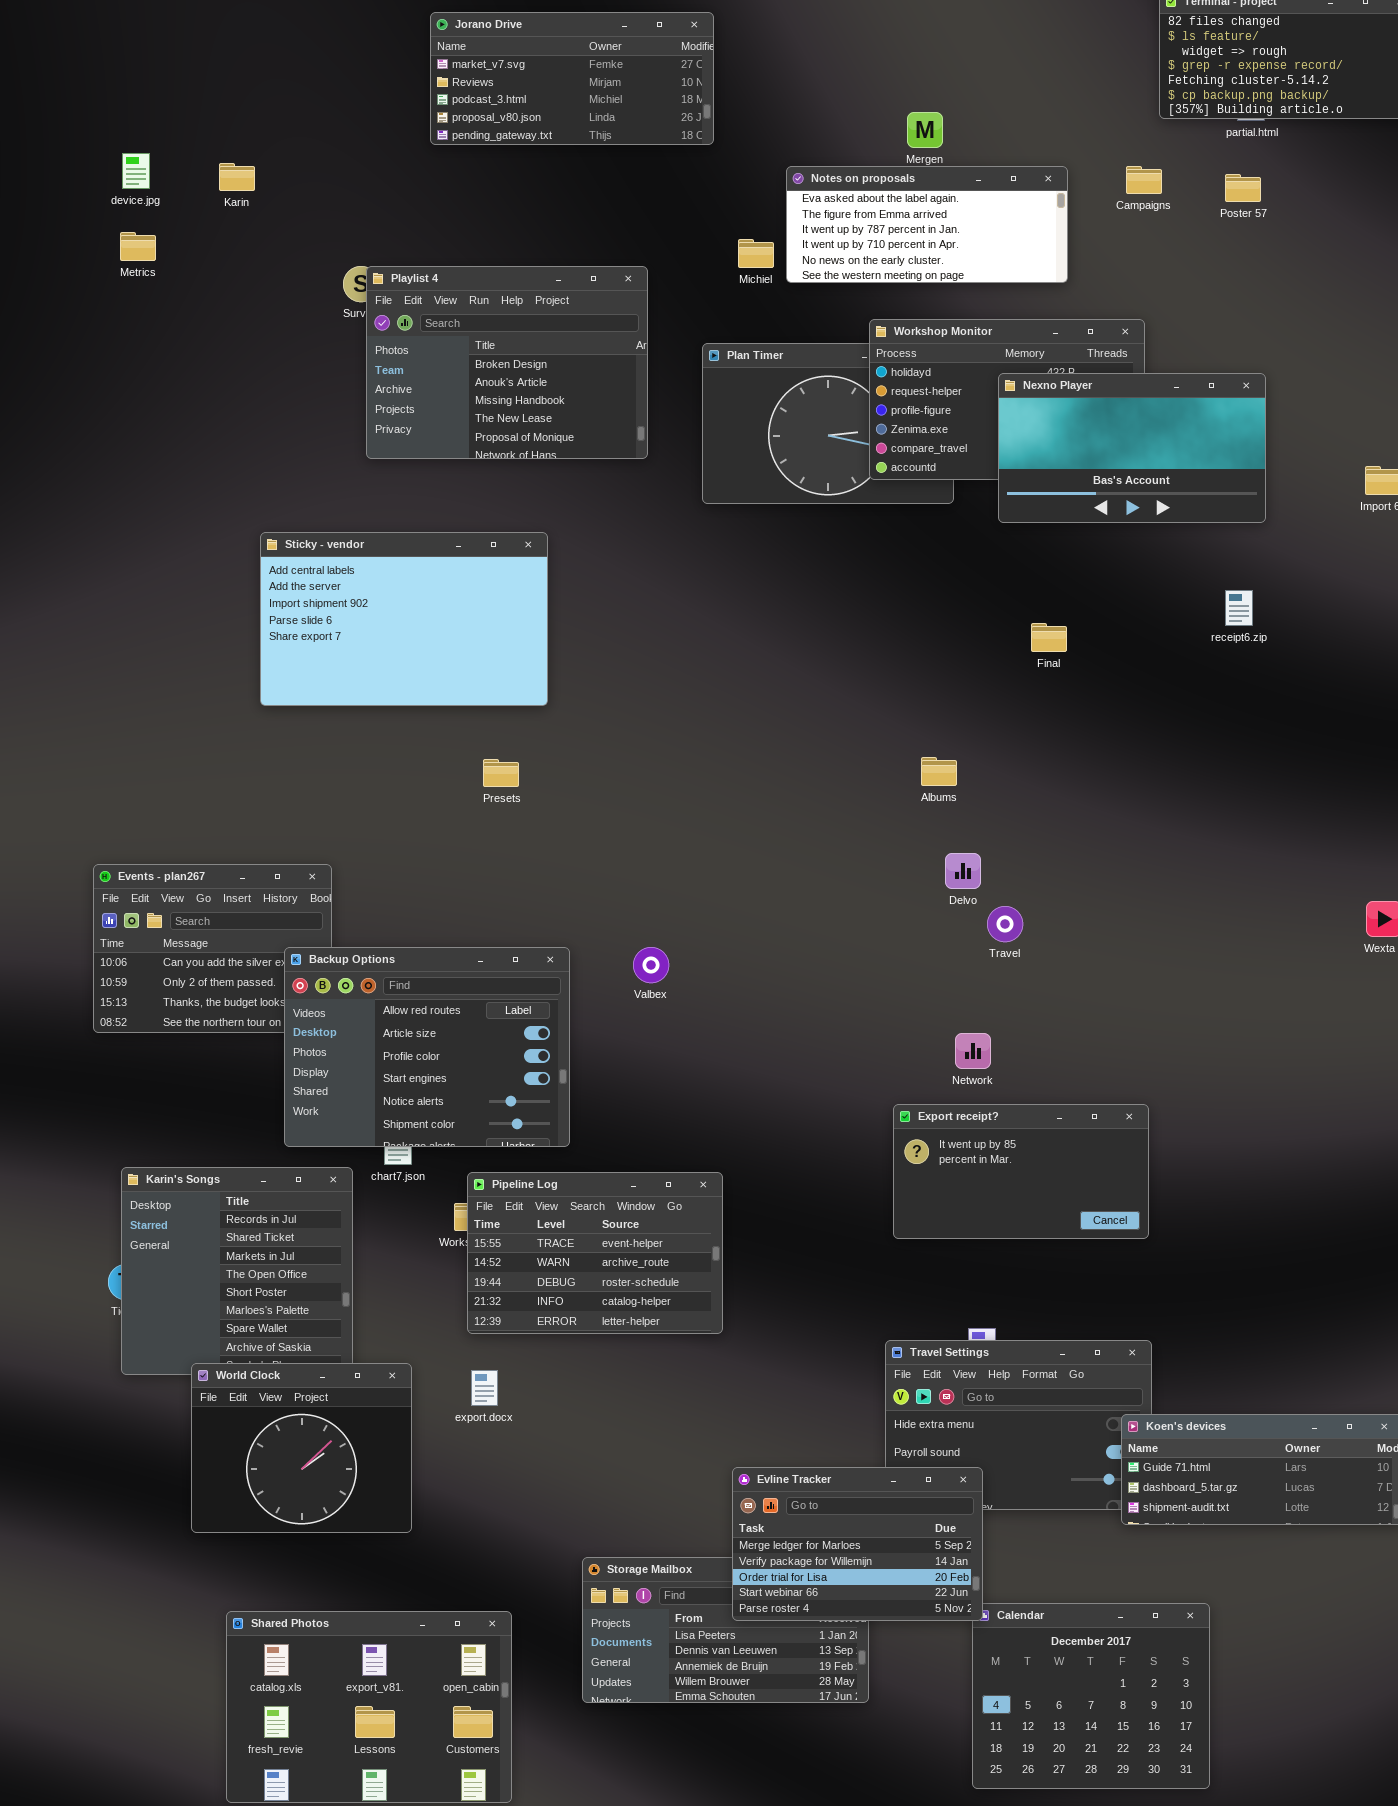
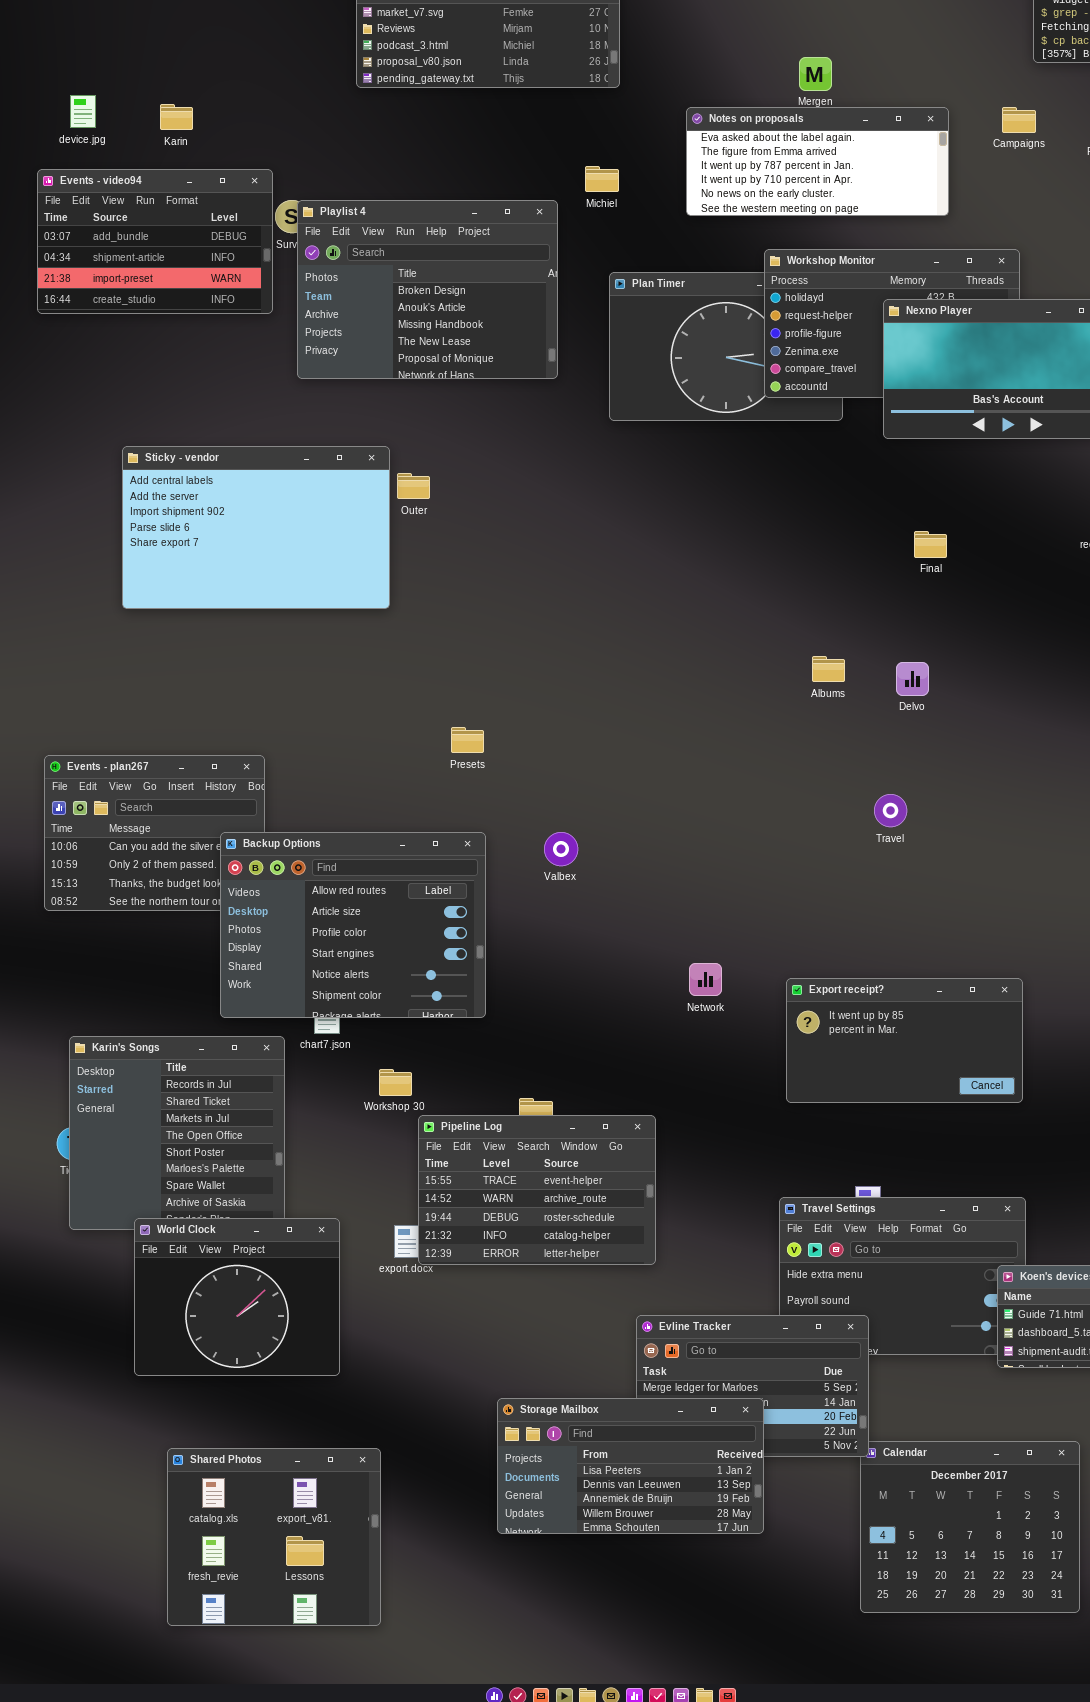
Events - video94: none -> [37,169,273,314], opened
Michiel: [738,239,774,268] -> [585,166,619,192], moved
Sticky - vendor: [260,532,548,706] -> [122,446,390,609], moved
Presets: [483,759,519,787] -> [451,727,484,753], moved
Delvo: [945,853,981,889] -> [896,662,929,696], moved
Network: [955,1033,991,1069] -> [689,963,722,996], moved
Pipeline Log: [467,1172,723,1334] -> [418,1115,656,1265], moved
Storage Mailbox: [582,1557,869,1703] -> [497,1398,764,1534], raised
Shared Photos: [226,1611,512,1803] -> [167,1448,381,1626], resized

